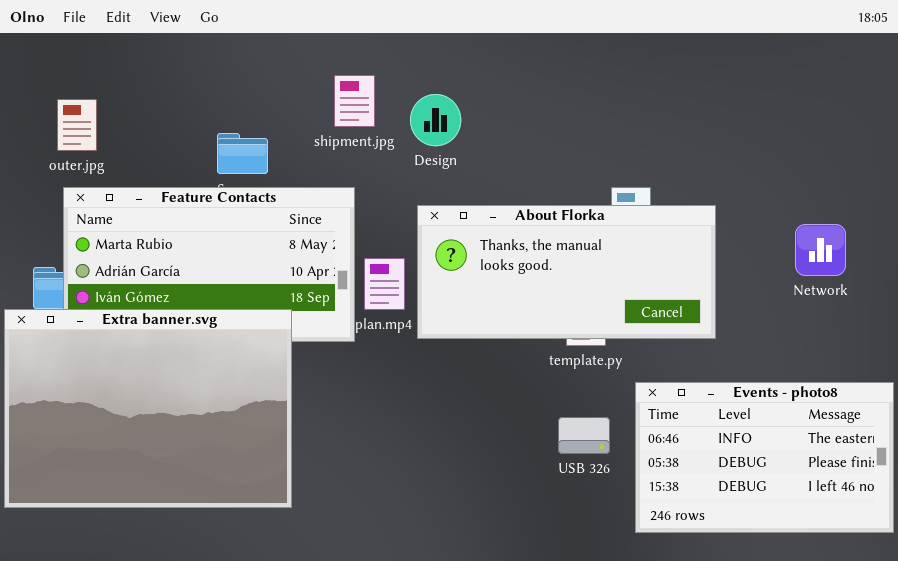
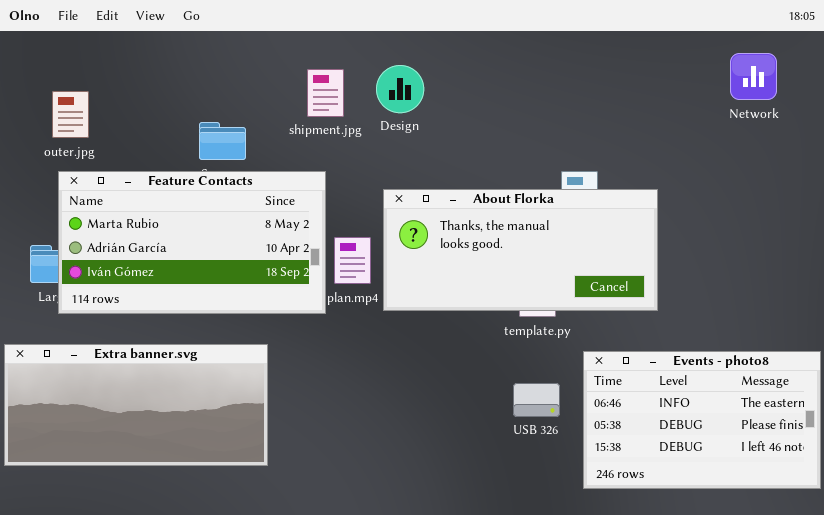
Design: [410,94,461,146] -> [376,65,424,113], moved
Network: [795,224,846,276] -> [730,53,777,100], moved
Extra banner.svg: [4,309,292,508] -> [4,344,268,466], resized

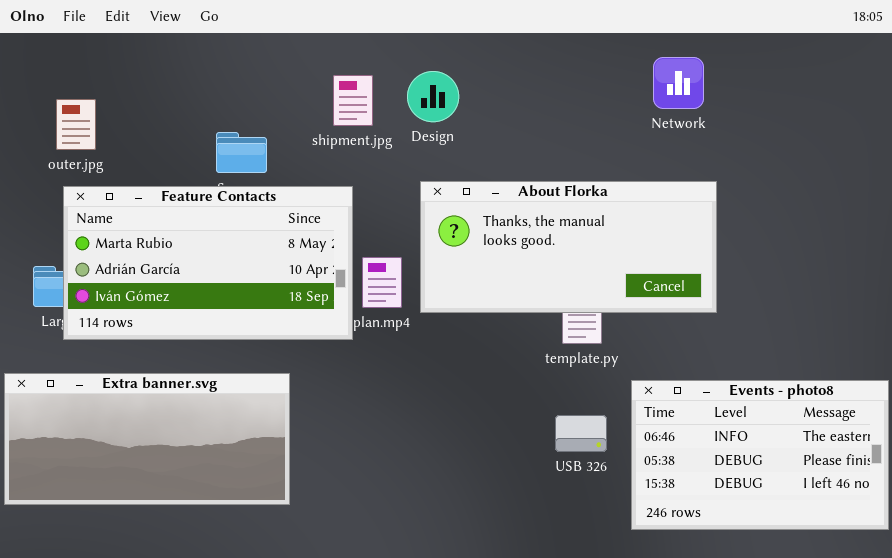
Network: [730,53,777,100] -> [653,57,704,109], moved
About Florka: [383,189,658,311] -> [420,181,717,313], moved

